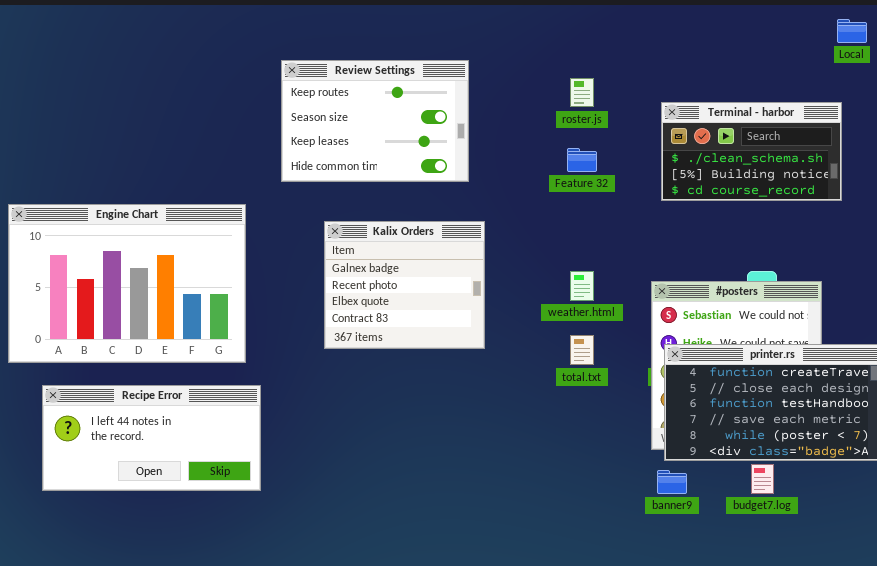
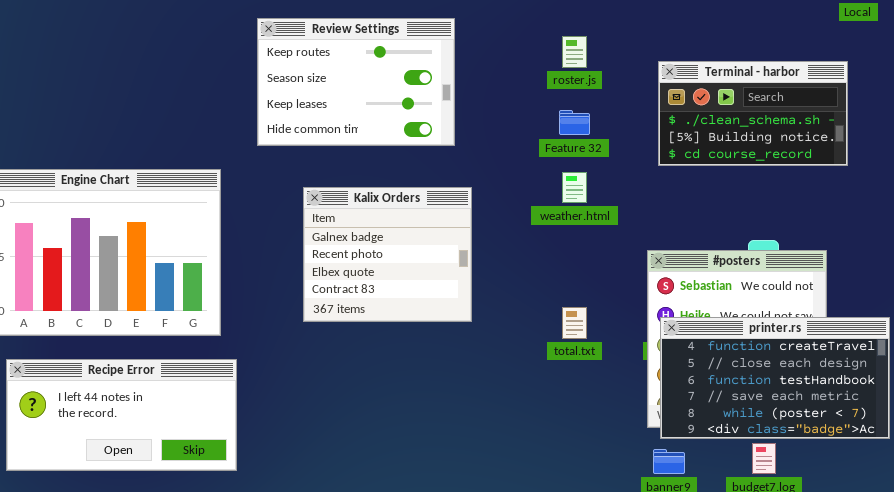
weather.html: [570,271,594,301] -> [562,172,587,203], moved

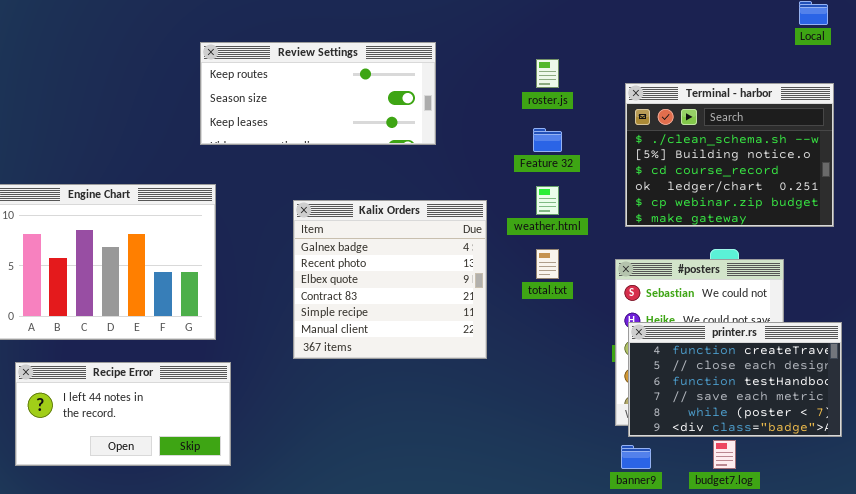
Review Settings: [257,18,455,146] -> [200,42,436,145], resized
Terminal - harbor: [658,61,848,166] -> [625,83,834,227], resized
Kalix Orders: [303,187,472,322] -> [293,200,487,359], resized
total.txt: [562,307,587,339] -> [536,249,559,279], moved

